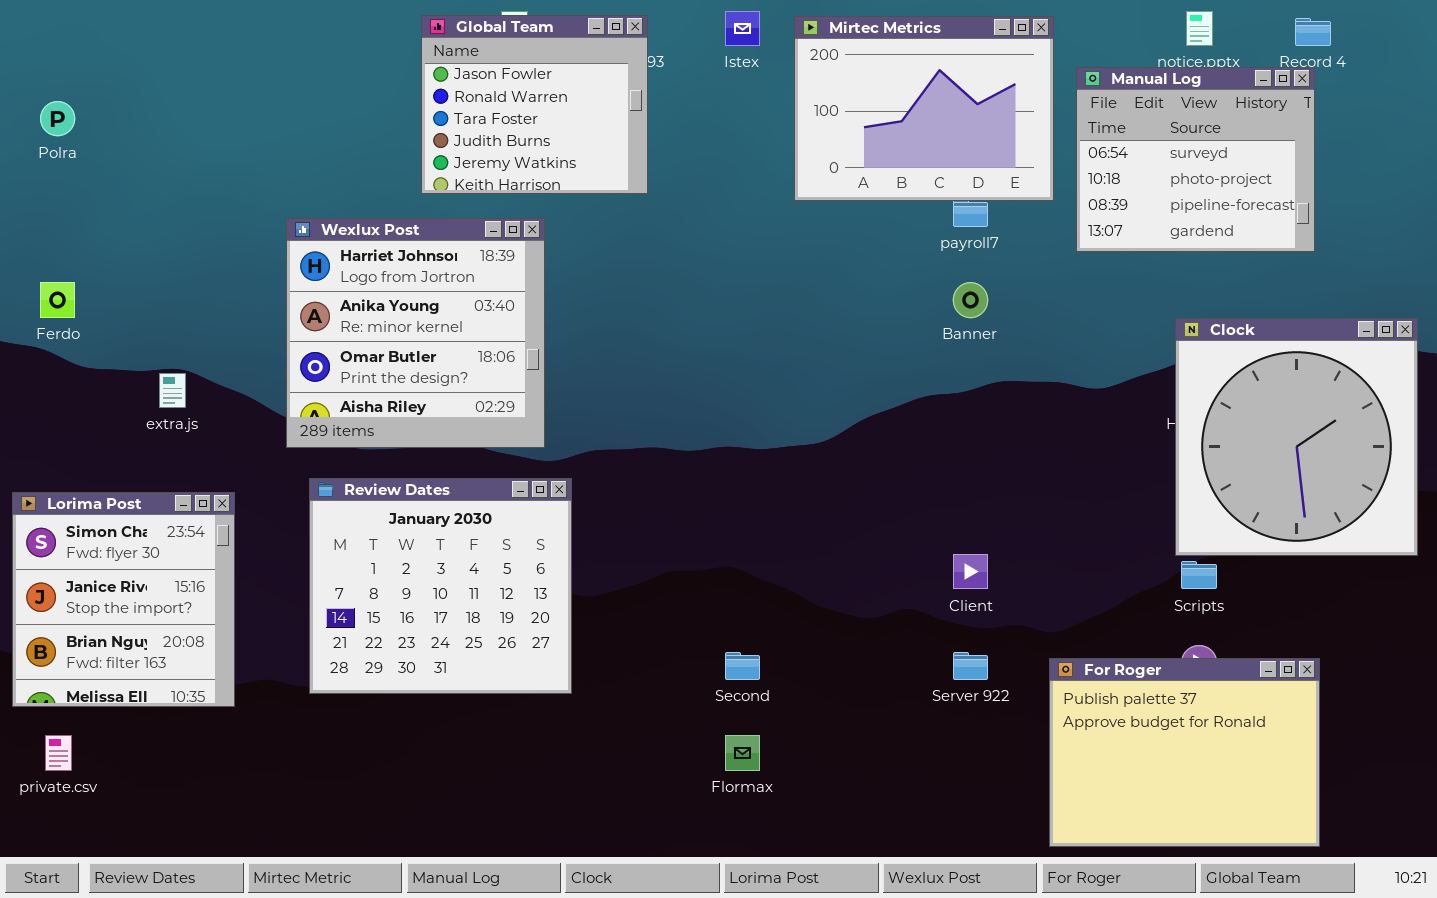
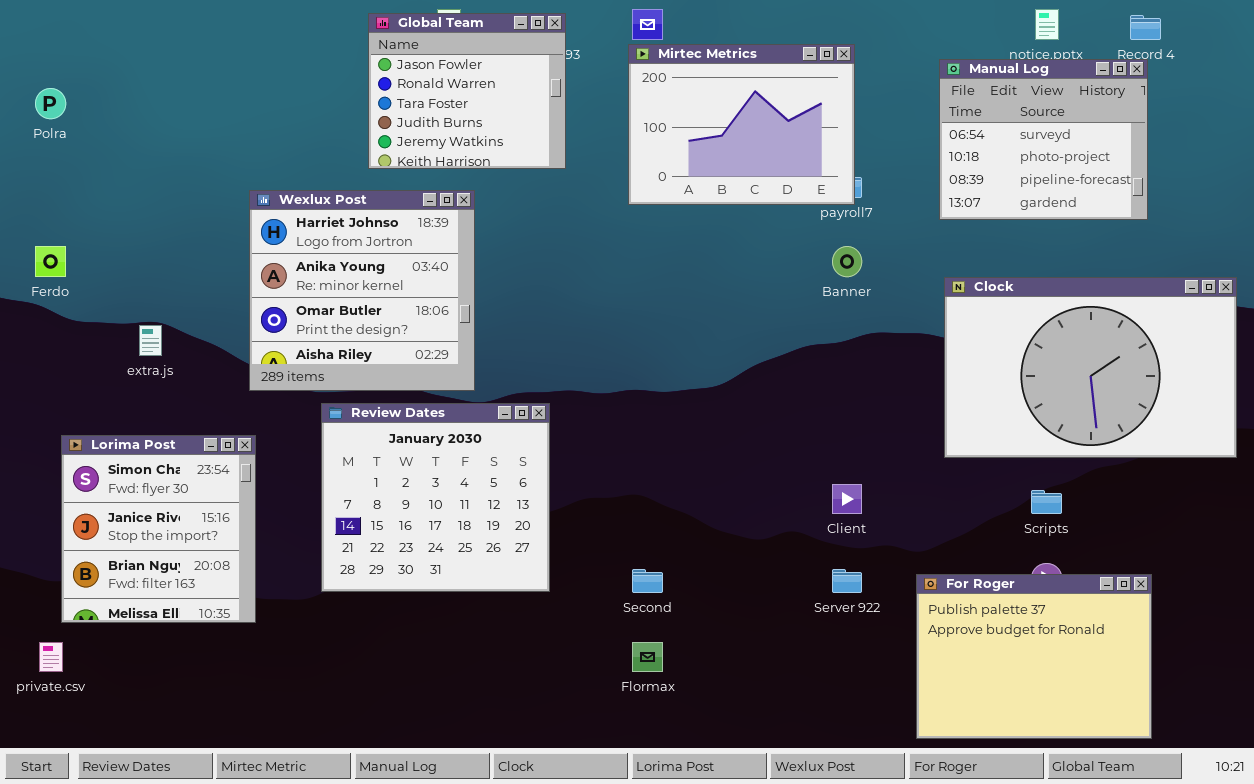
Mirtec Metrics: [794,16,1054,201] -> [628,44,855,205], moved
Clock: [1175,318,1418,556] -> [944,277,1237,458], resized
Review Dates: [309,478,572,694] -> [321,403,550,592], moved
Lorima Post: [12,492,235,707] -> [61,435,256,623], moved

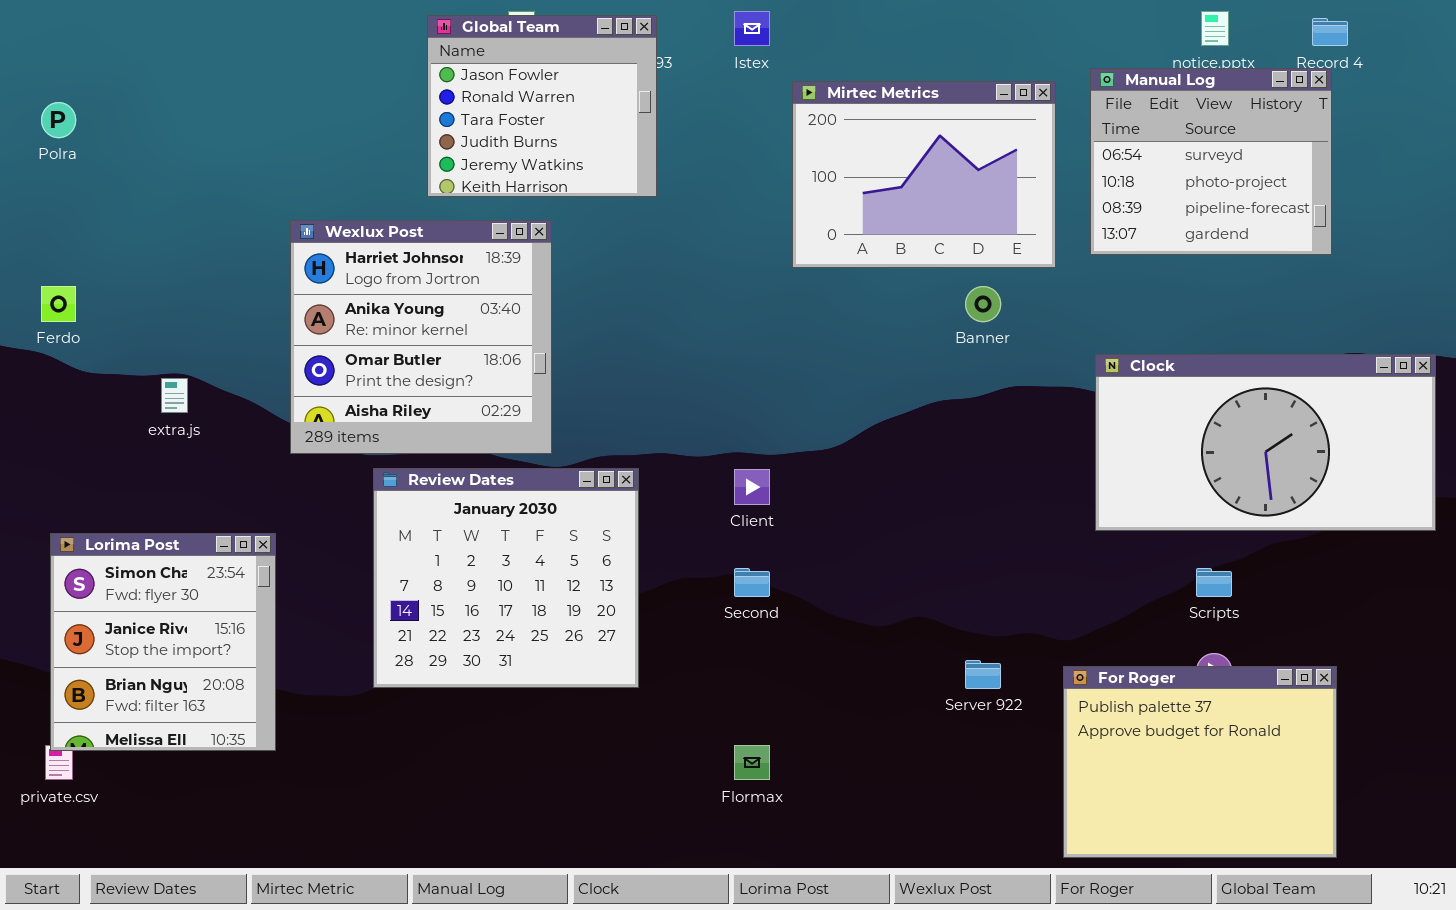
Mirtec Metrics: [628,44,855,205] -> [792,81,1056,268], moved
Clock: [944,277,1237,458] -> [1095,354,1436,531], resized
Lorima Post: [61,435,256,623] -> [50,533,276,751], moved
Client: [832,484,862,514] -> [734,469,770,505], moved
Second: [632,569,663,593] -> [734,568,770,597], moved

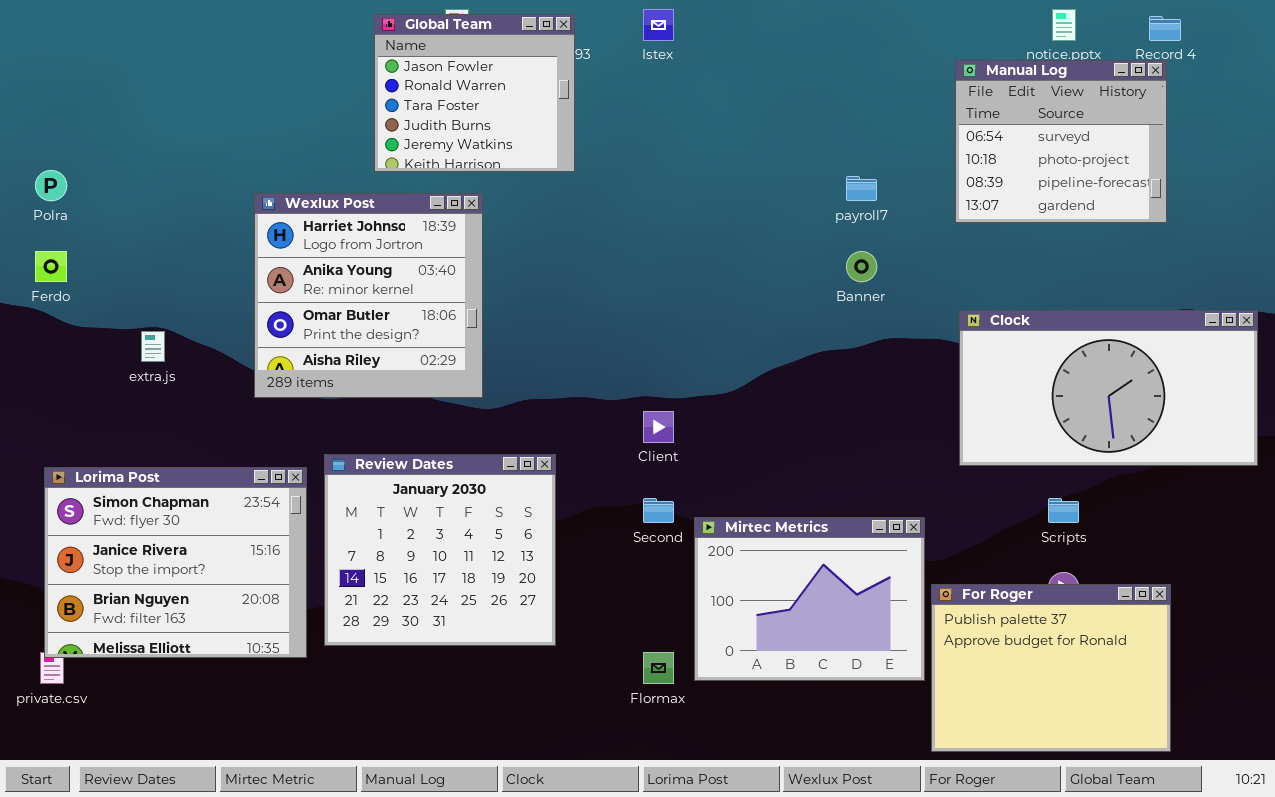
Mirtec Metrics: [792,81,1056,268] -> [694,517,925,681], moved
Polra: [41,102,76,138] -> [35,170,67,201], moved
Review Dates: [373,468,639,688] -> [324,454,556,646], moved
Lorima Post: [50,533,276,751] -> [44,467,307,658], resized

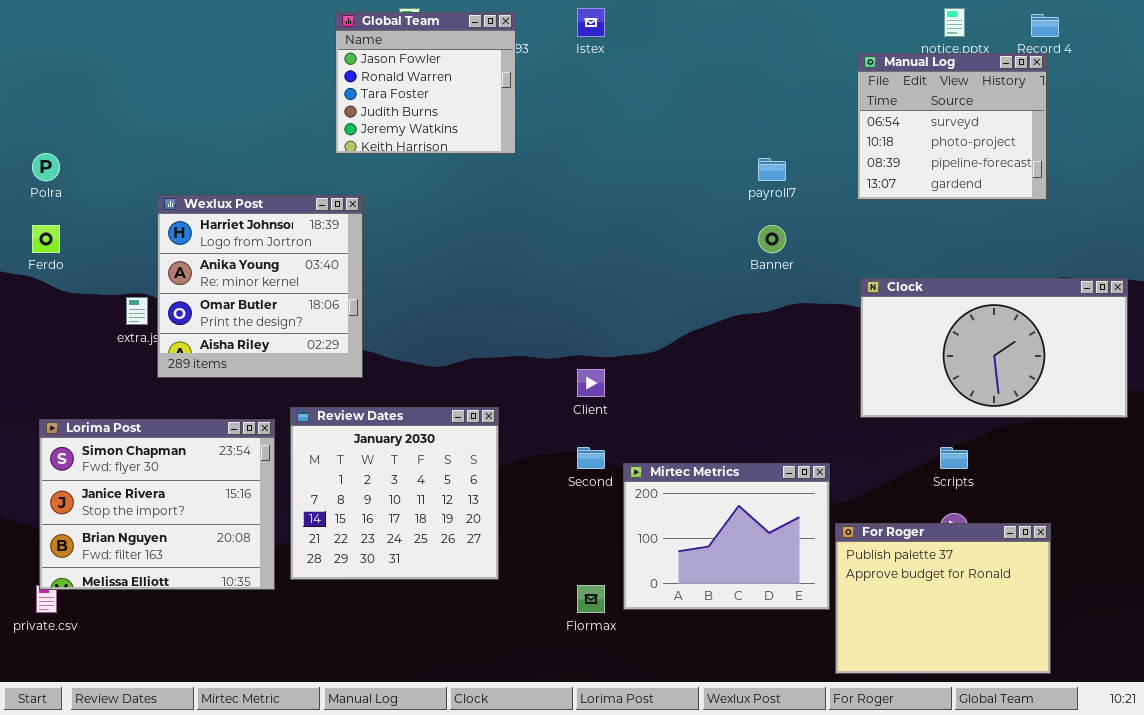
Wexlux Post: [254,193,483,398] -> [157,195,363,378], moved

